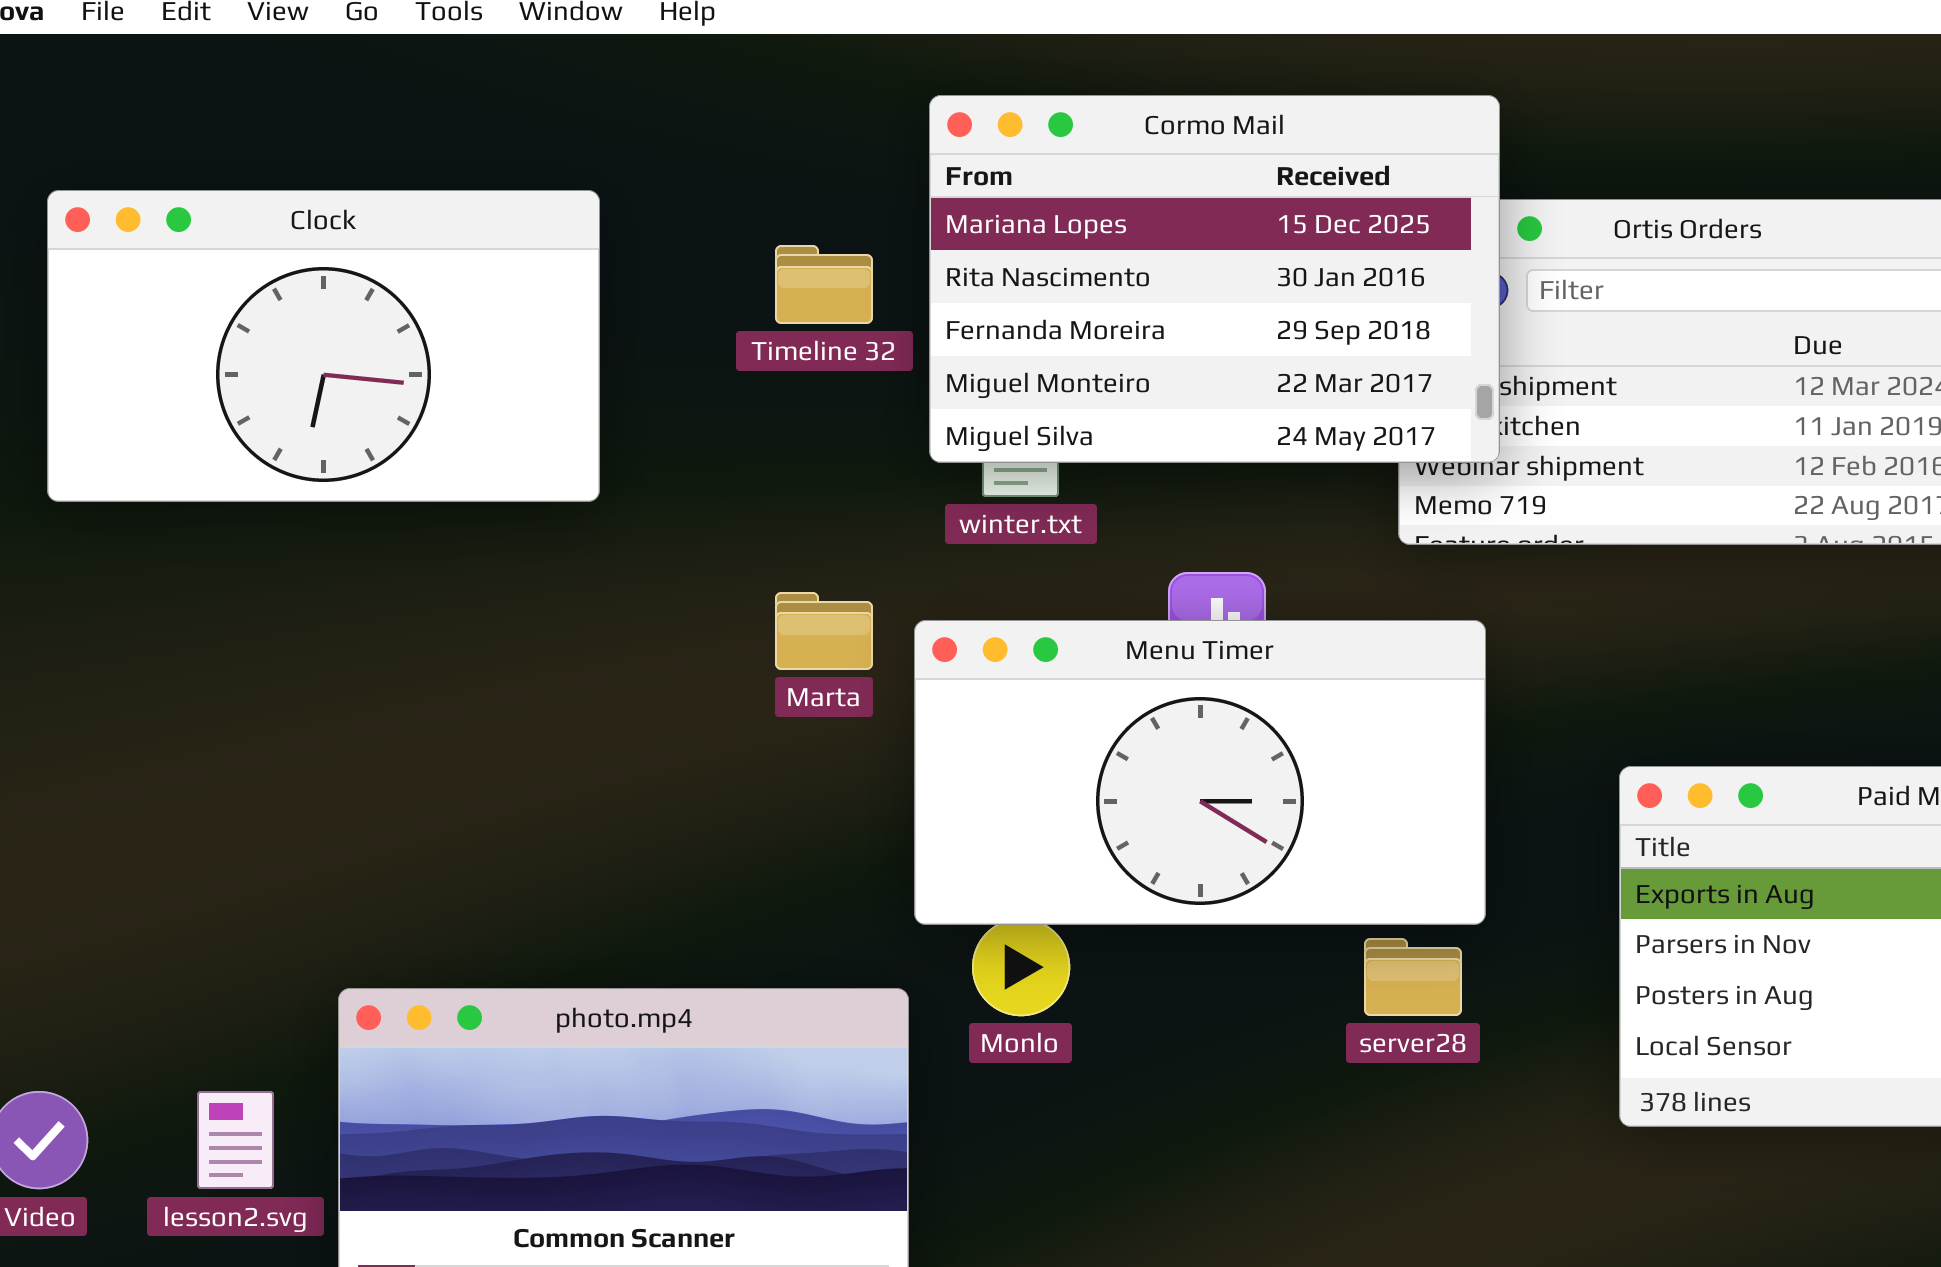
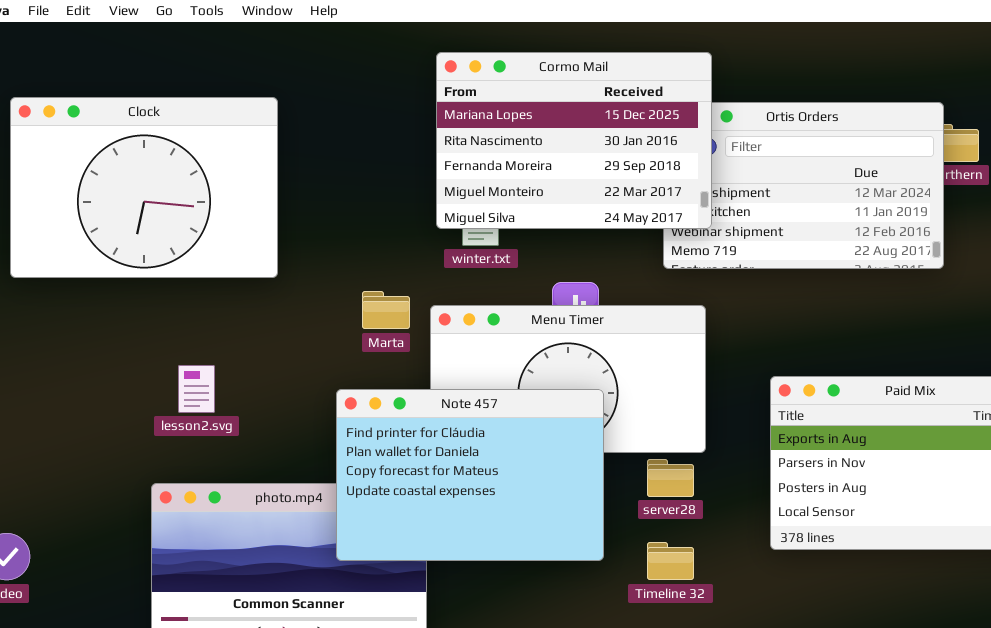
Clock: [47,190,600,502] -> [10,97,278,278], resized
Timeline 32: [775,245,873,324] -> [647,542,694,580], moved
Note 457: none -> [336,389,604,561], opened
lesson2.svg: [197,1091,274,1189] -> [178,365,215,413], moved

